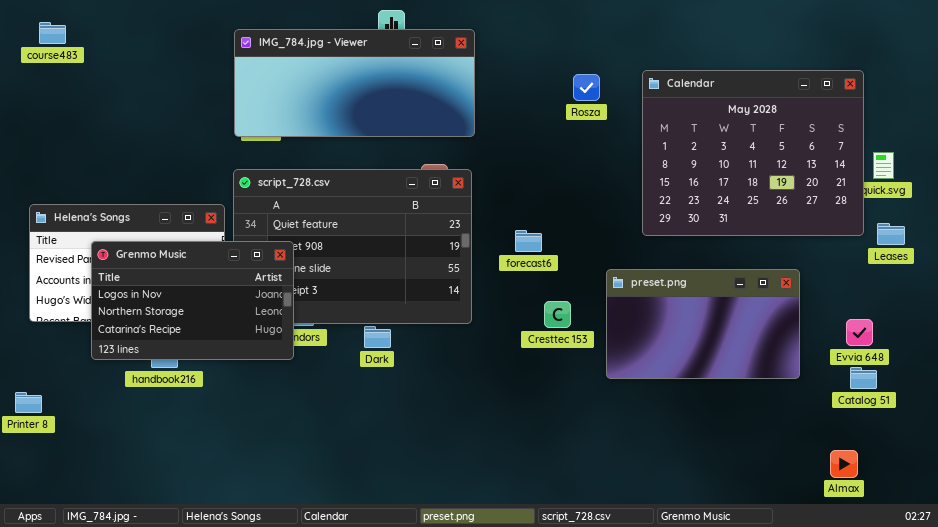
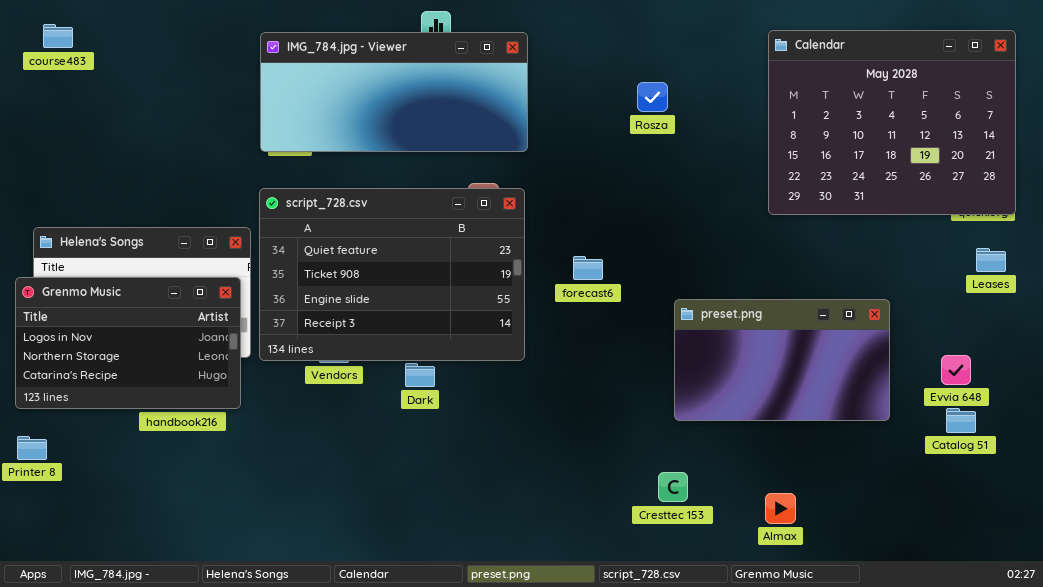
Calendar: [642,70,864,236] -> [768,30,1016,215], moved
Grenmo Music: [91,241,294,360] -> [15,277,241,409], moved
Cresttec 153: [544,301,571,328] -> [658,472,688,502], moved
Almax: [830,450,858,478] -> [765,493,796,524], moved

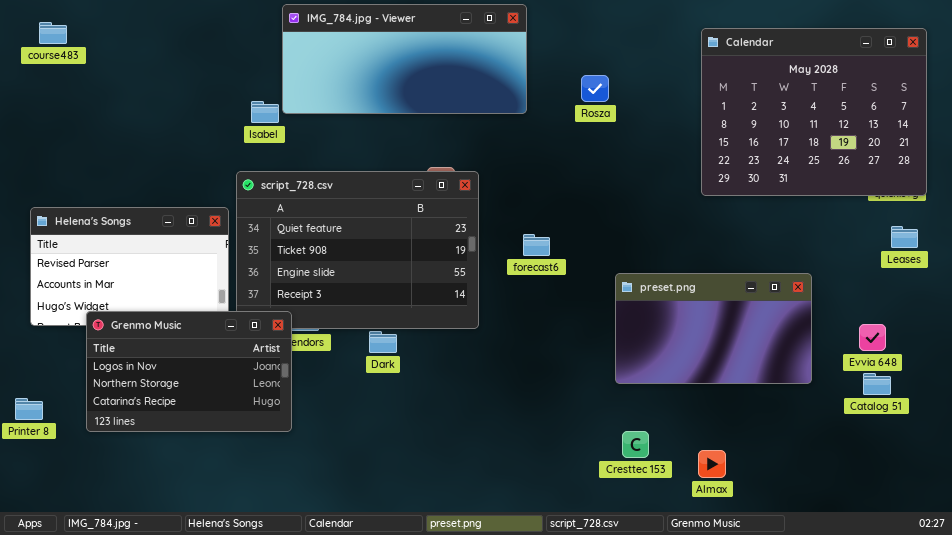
IMG_784.jpg - Viewer: [260,32,528,152] -> [282,4,527,114], moved
Grenmo Music: [15,277,241,409] -> [86,311,292,432], moved
Cresttec 153: [658,472,688,502] -> [622,431,649,458], moved

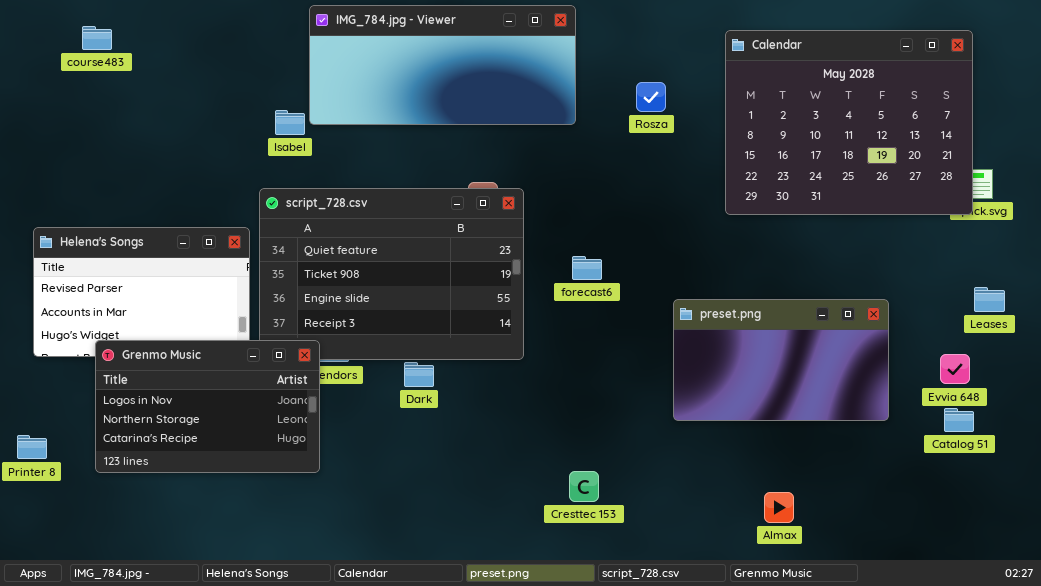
course483: [39,22,67,44] -> [82,26,112,50], moved
Calendar: [701,28,927,196] -> [725,30,973,215], moved
Leases: [891,226,918,248] -> [974,287,1005,312], moved
Cresttec 153: [622,431,649,458] -> [569,471,599,502], moved

